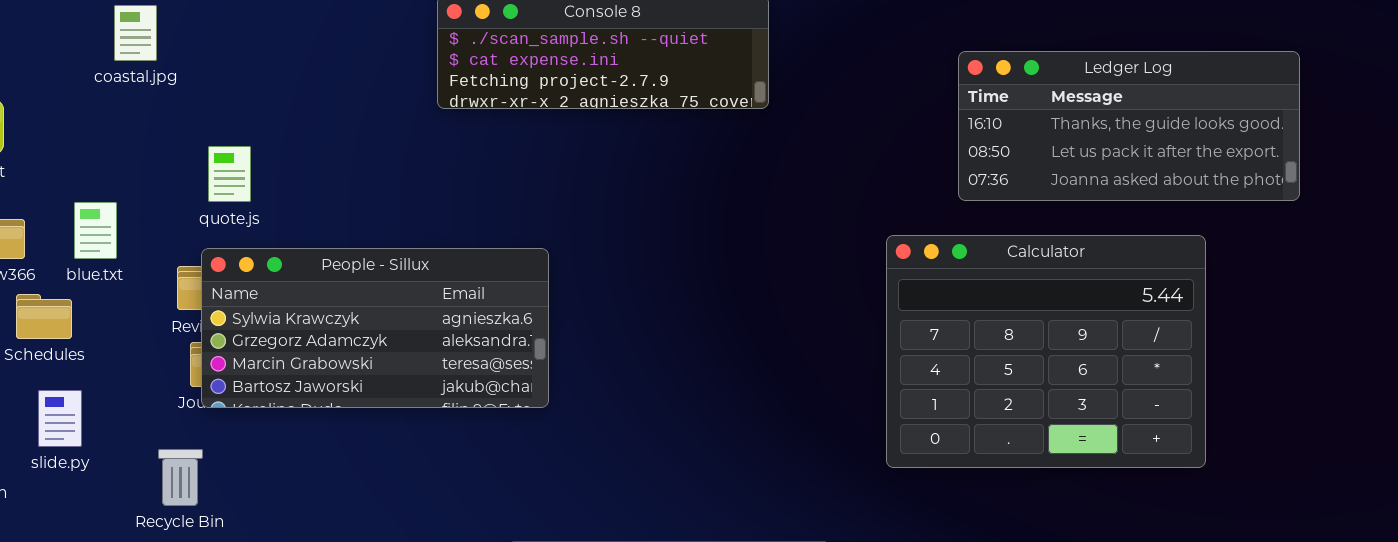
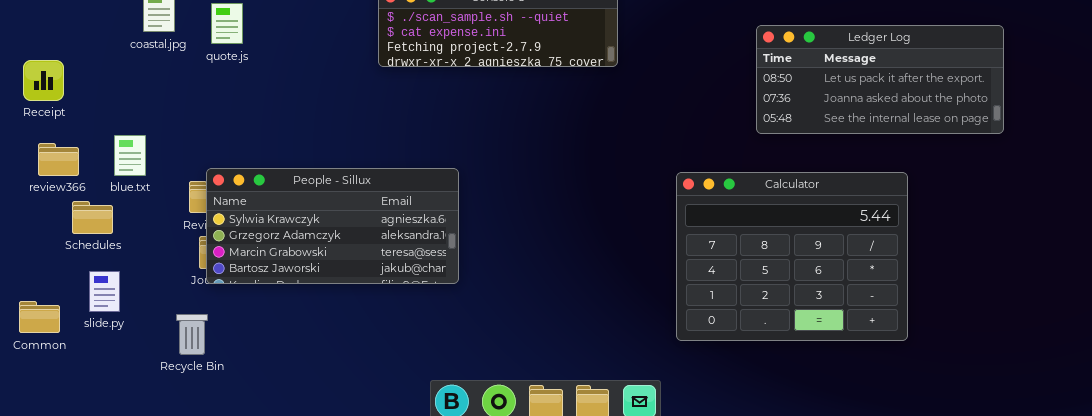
Ledger Log: [958,51,1300,201] -> [756,25,1004,134], scrolled down 1 row
quote.js: [208,146,251,202] -> [211,3,243,44], moved
Calculator: [886,235,1206,468] -> [676,172,908,341], moved

